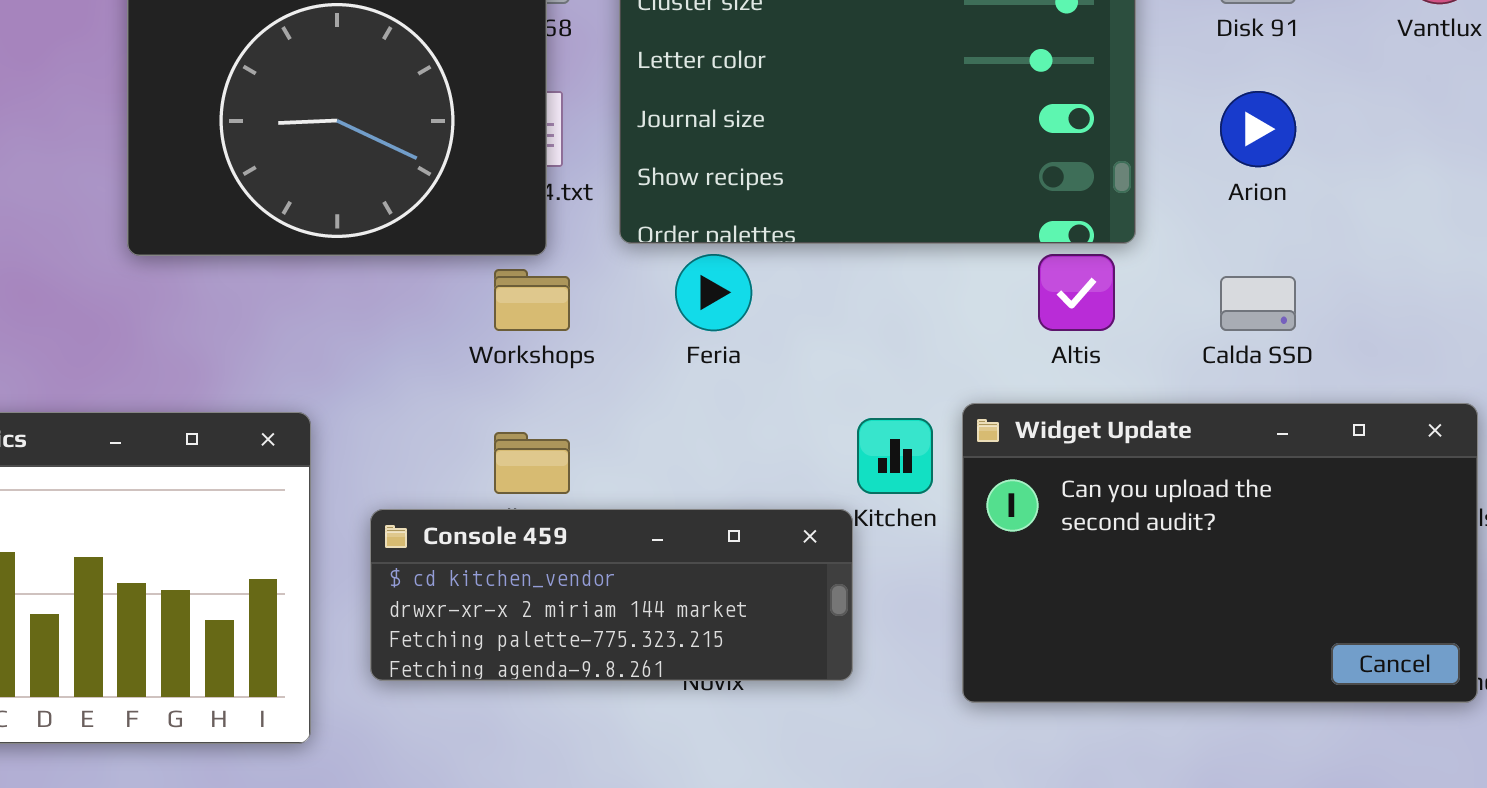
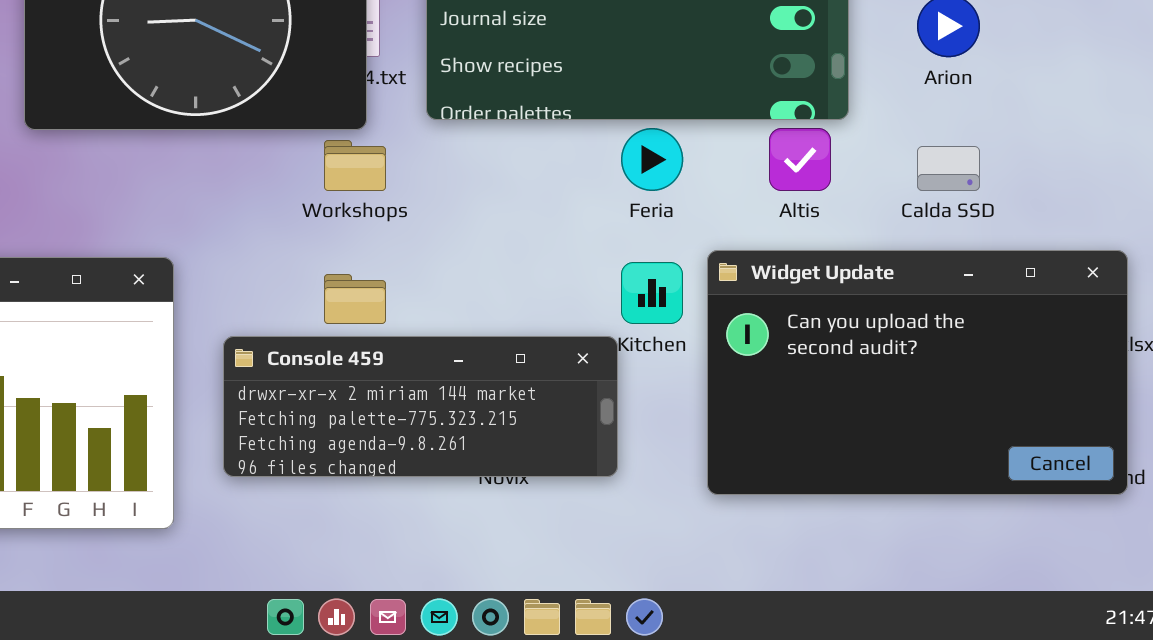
Feria: [675,254,752,331] -> [621,128,683,191], moved
Console 459: [370,509,853,681] -> [223,336,618,477], scrolled down 1 row

